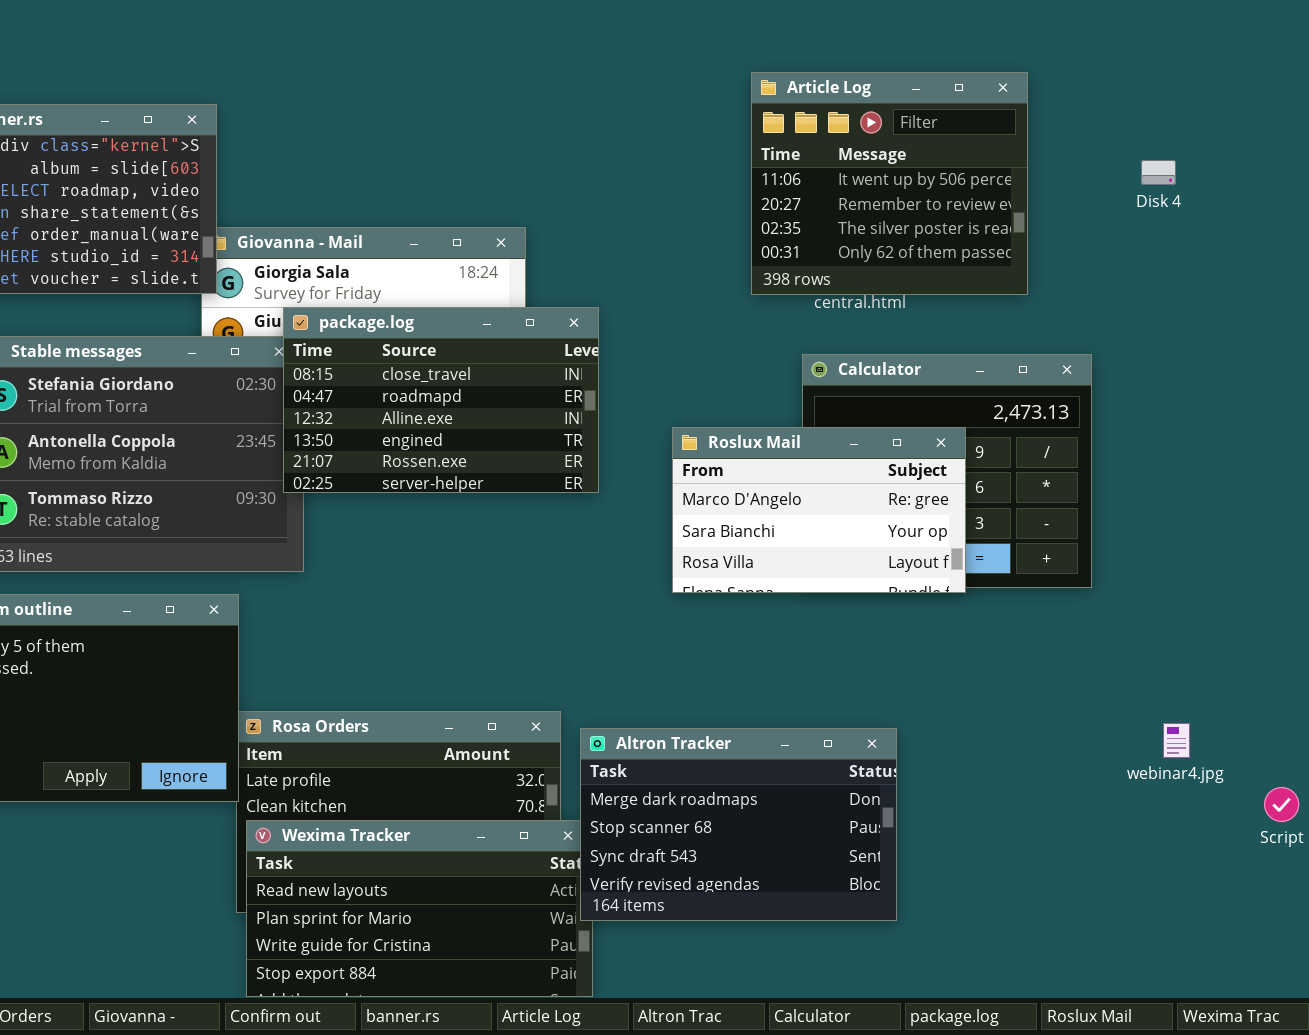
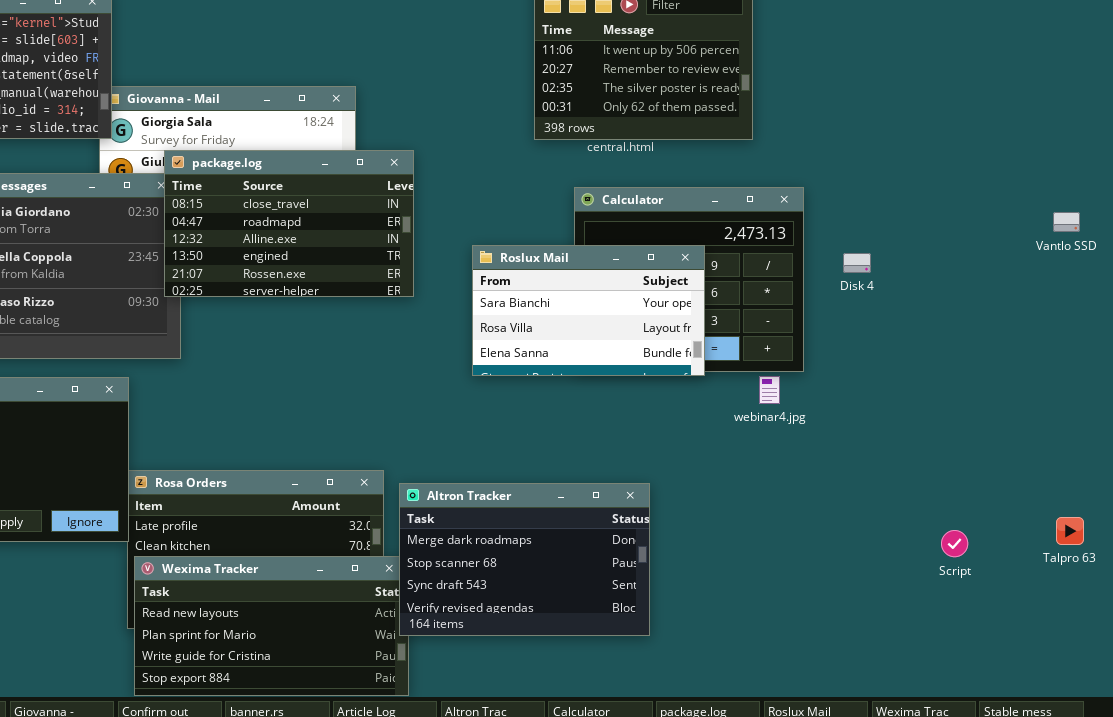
Disk 4: [1141,160,1176,185] -> [843,253,871,273], moved
Roslux Mail: [672,427,966,593] -> [472,245,705,376], scrolled down 1 row
webinar4.jpg: [1163,723,1190,758] -> [759,376,780,404], moved

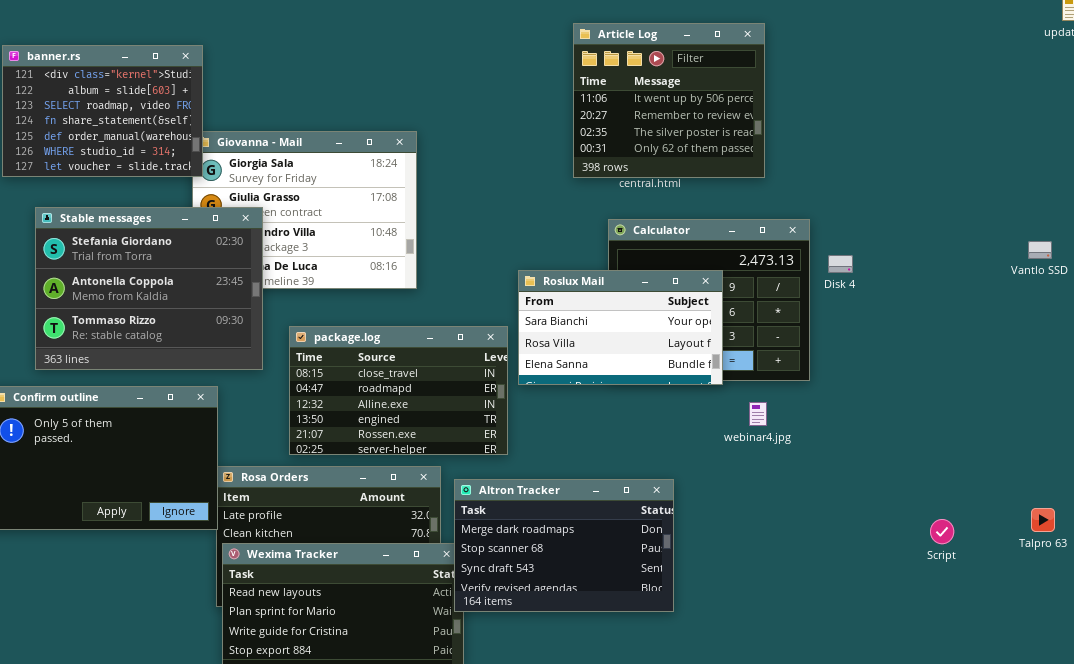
package.log: [164,150,414,297] -> [289,326,508,455], moved
Disk 4: [843,253,871,273] -> [828,255,853,273], moved
webinar4.jpg: [759,376,780,404] -> [749,402,767,426], moved

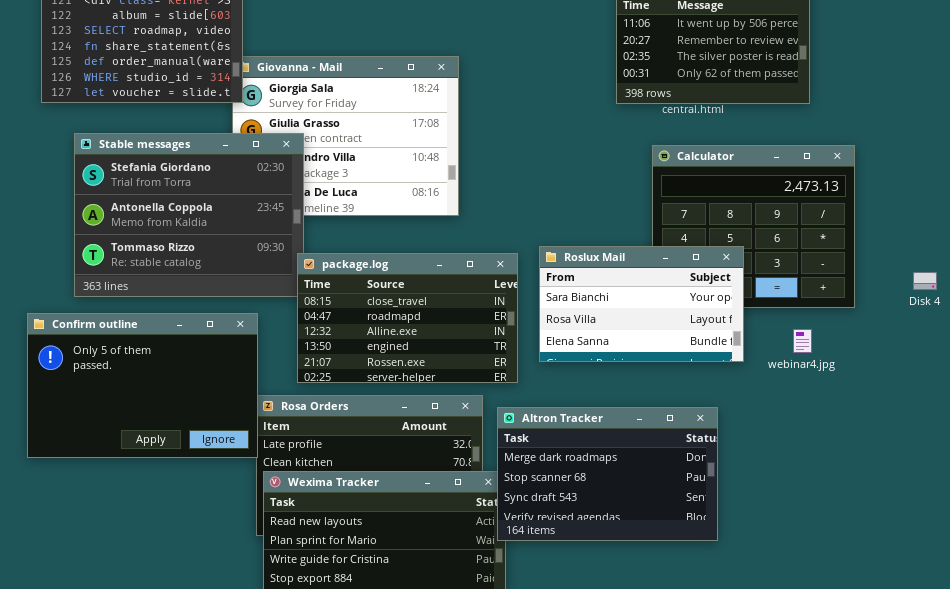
Disk 4: [828,255,853,273] -> [913,272,937,290], moved
Roslux Mail: [518,270,723,385] -> [539,246,744,362], moved
package.log: [289,326,508,455] -> [297,253,518,383], moved

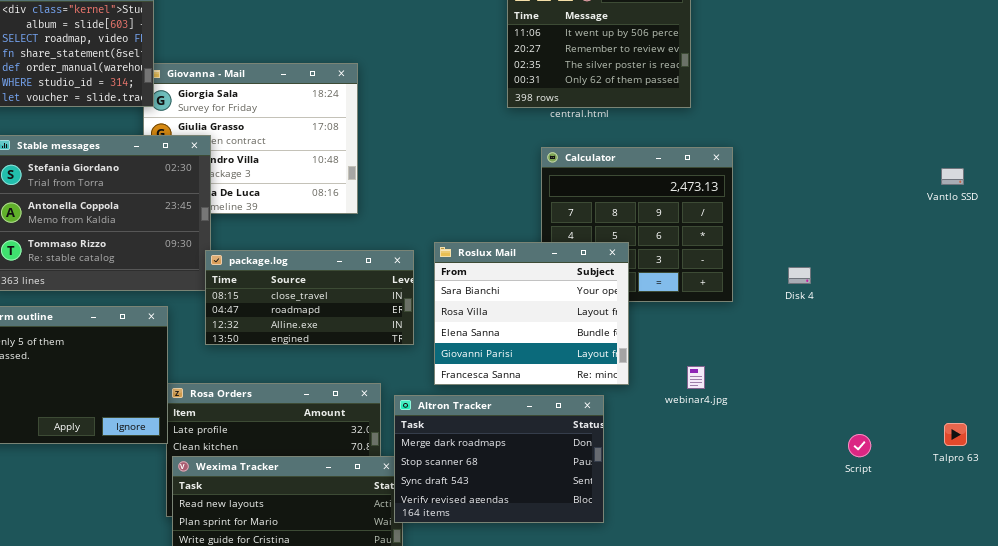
Roslux Mail: [539,246,744,362] -> [434,242,629,385], resized
package.log: [297,253,518,383] -> [205,250,414,345], resized
webinar4.jpg: [793,329,812,353] -> [687,366,705,389], moved

